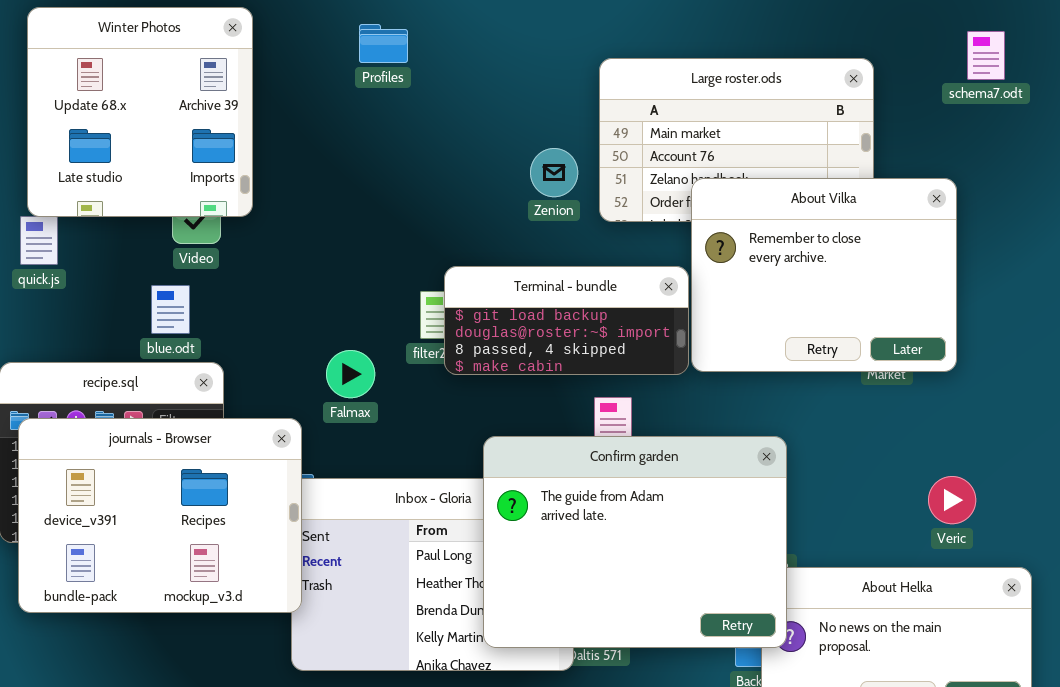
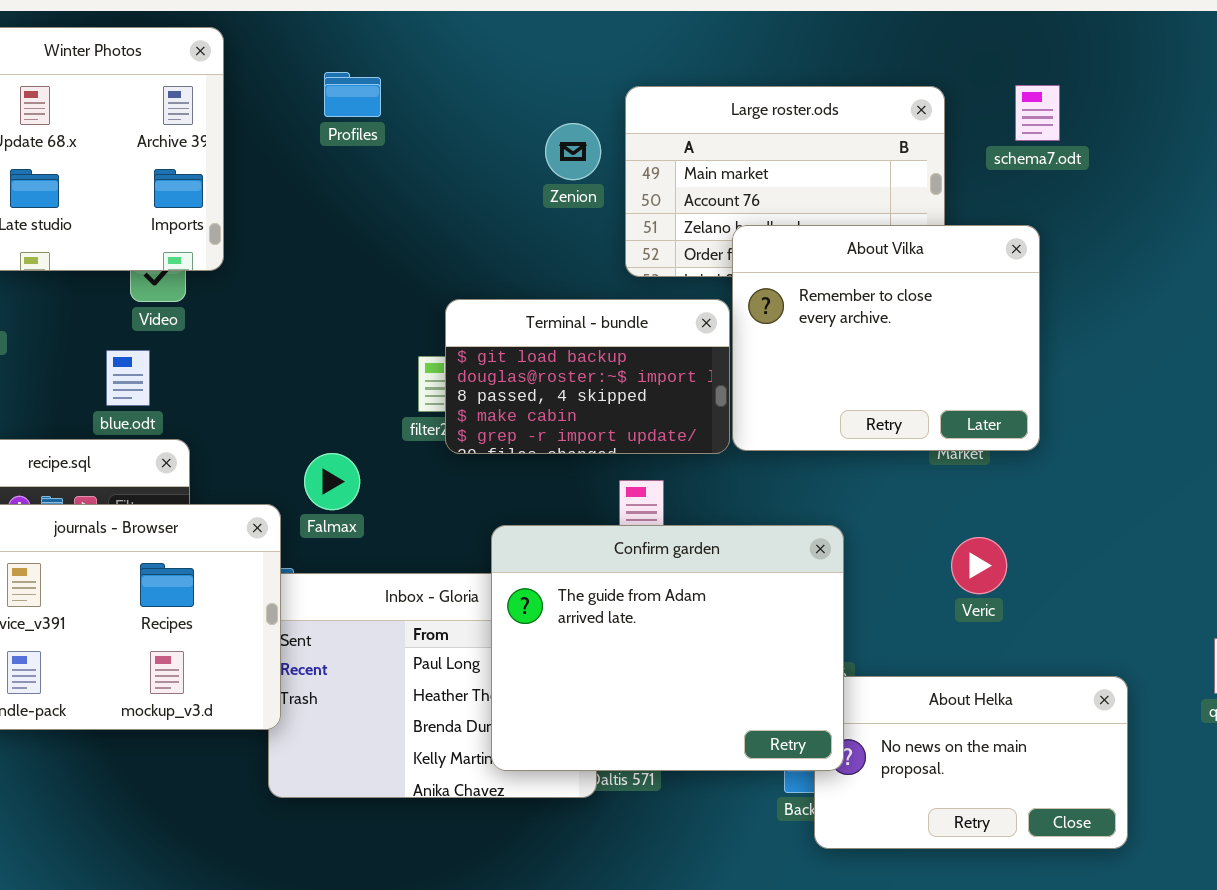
Profiles: [359,24,408,63] -> [324,72,381,117], moved
schema7.odt: [967,31,1005,80] -> [1015,85,1060,141], moved
Zenion: [530,148,578,197] -> [545,123,601,180], moved
Terminal - bundle: [444,266,689,375] -> [445,299,730,454], resized
Falmax: [326,350,375,398] -> [304,453,360,510], moved
Veric: [928,476,976,524] -> [951,537,1007,594], moved

